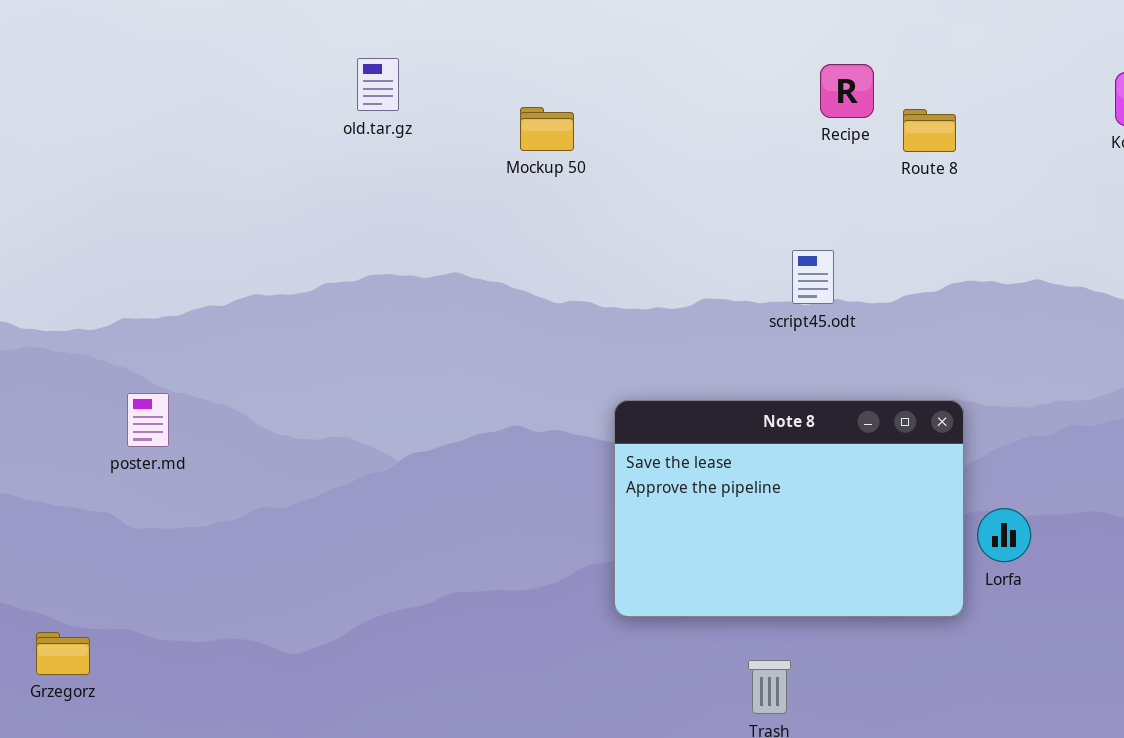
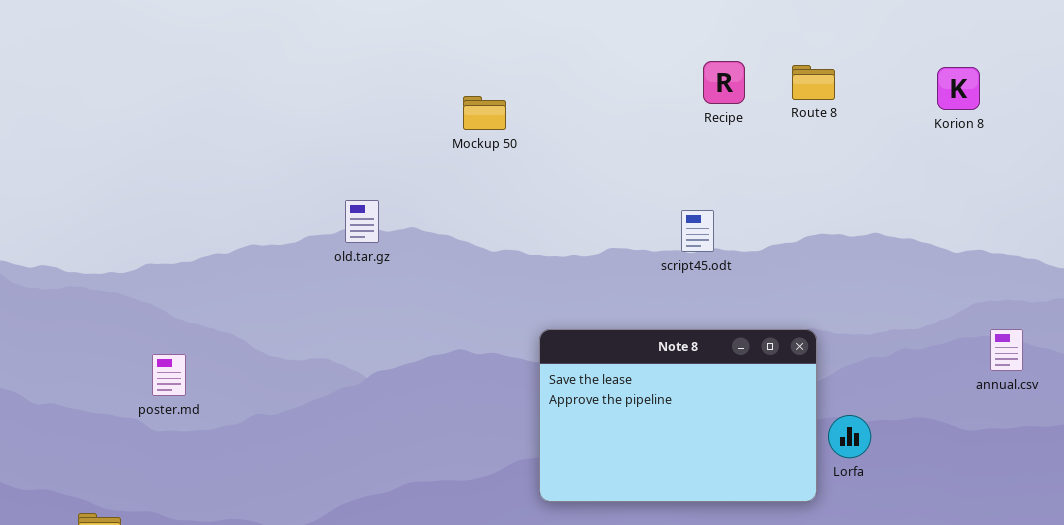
old.tar.gz: [357,58,399,111] -> [345,200,379,243], moved
Route 8: [903,109,956,152] -> [792,65,835,100], moved
poster.md: [127,393,169,447] -> [152,354,186,396], moved

